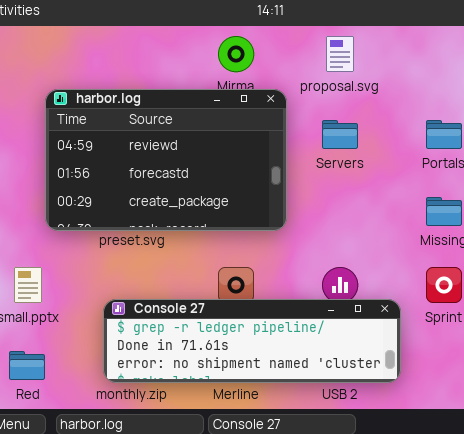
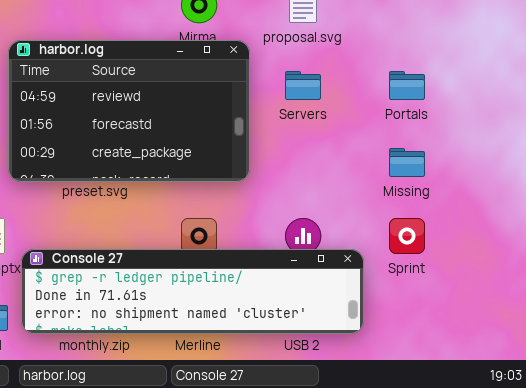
Console 27: [103,299,401,383] -> [21,249,364,334], resized

